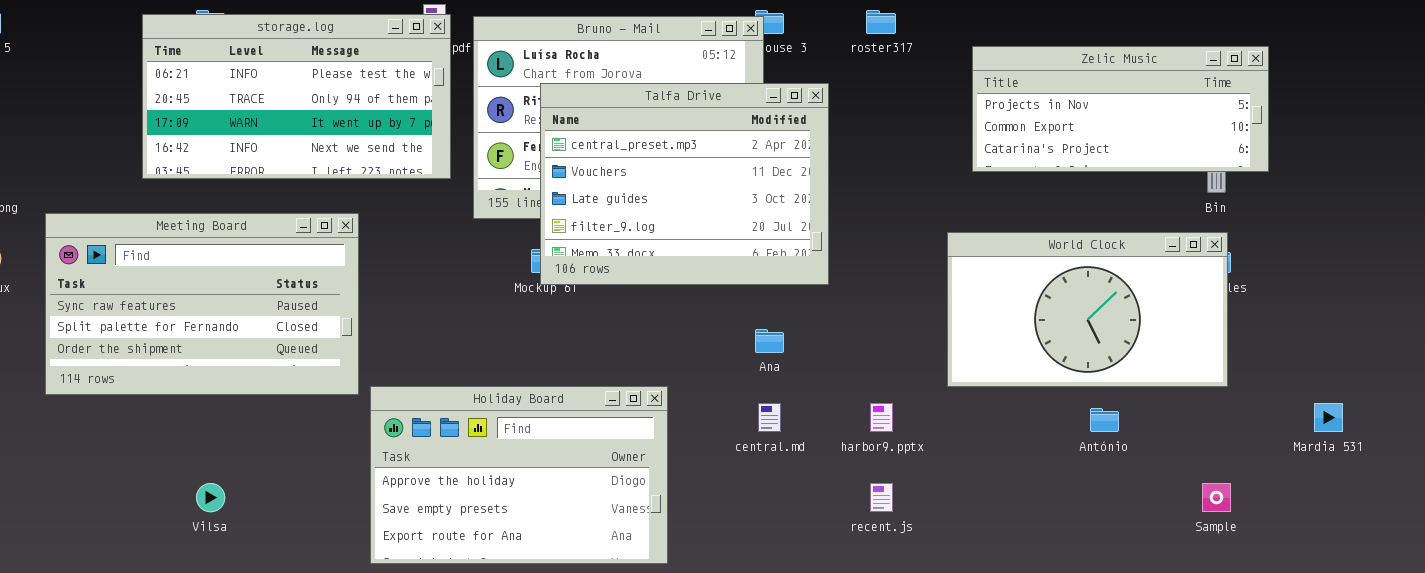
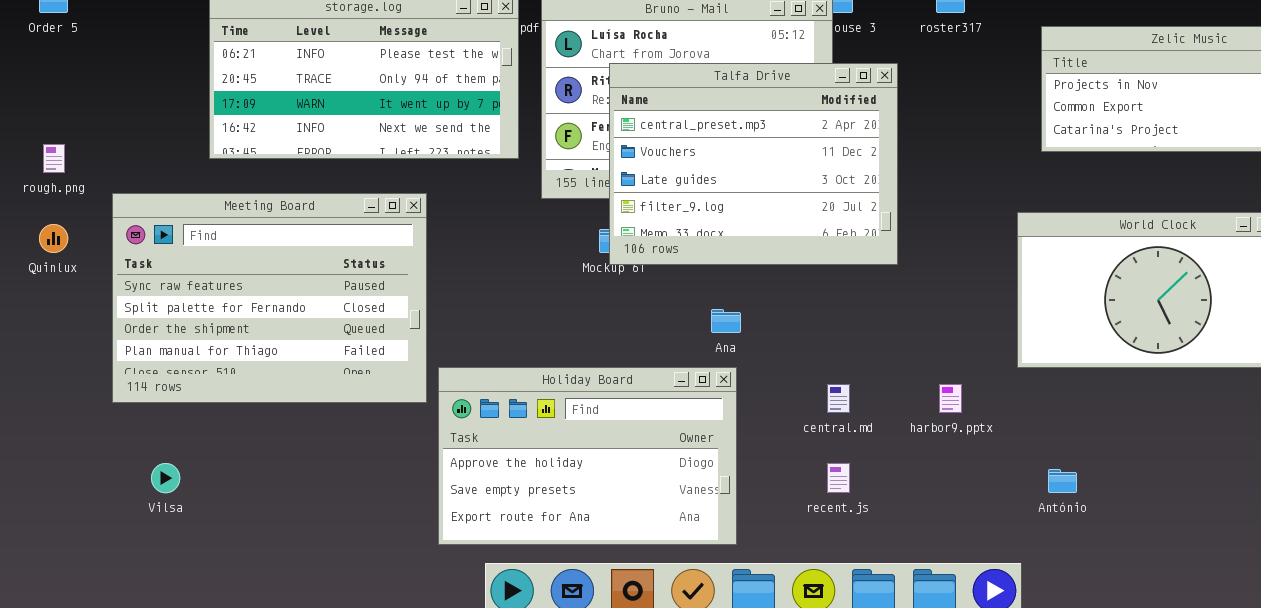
Meeting Board: [45,213,359,395] -> [112,193,427,403], resized
Ana: [755,329,784,353] -> [711,309,741,333], moved
António: [1090,408,1119,432] -> [1048,469,1077,493], moved
Vilsa: [196,483,225,512] -> [151,463,180,493], moved
recent.js: [870,483,893,512] -> [827,463,850,493], moved

